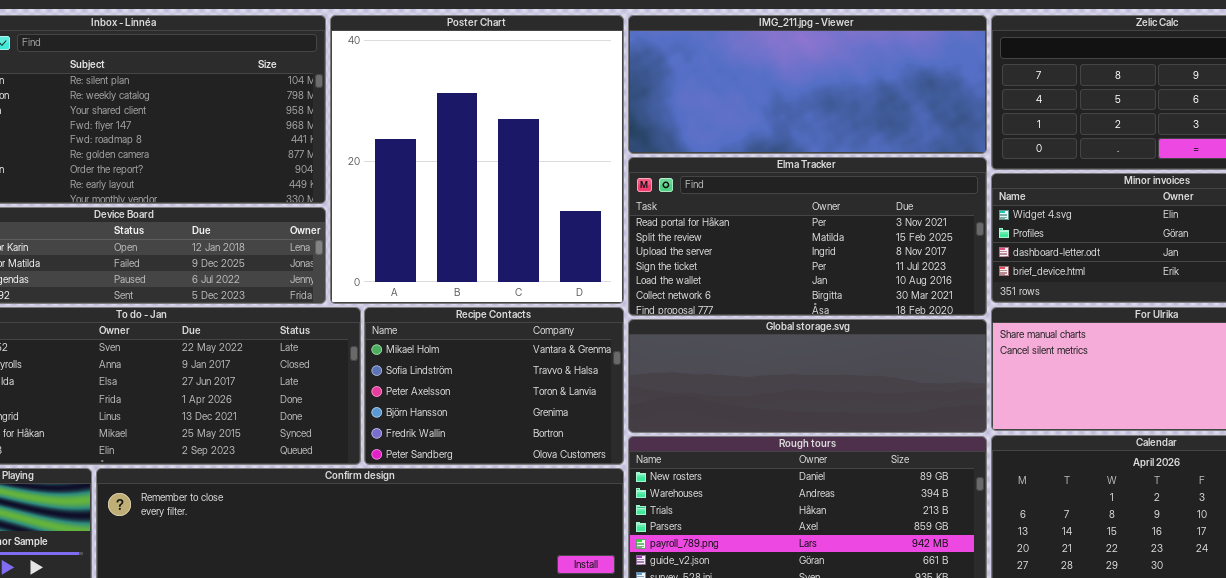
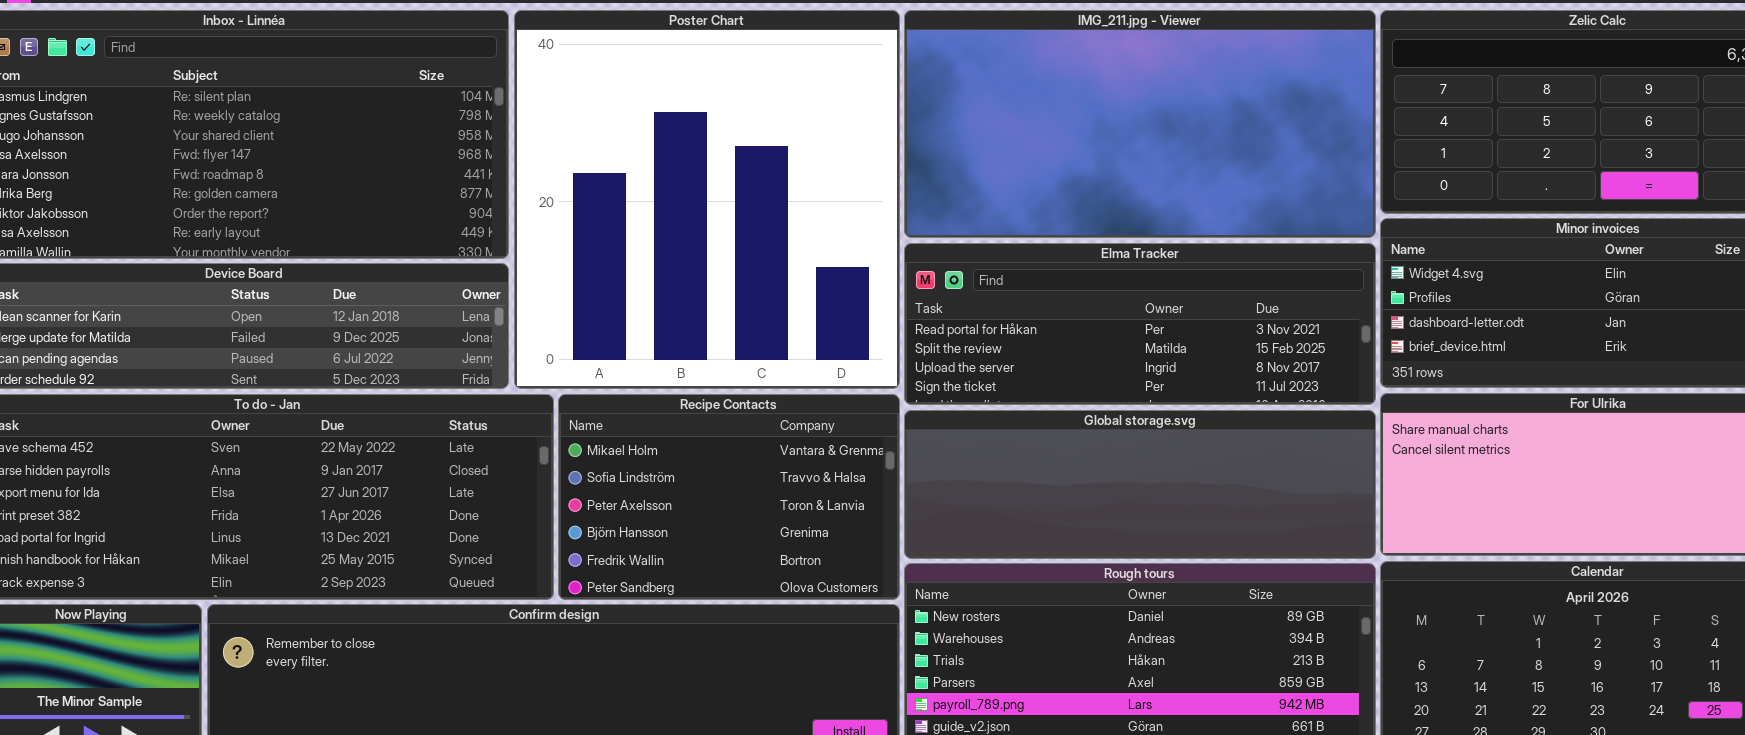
IMG_211.jpg - Viewer: [628,15,987,154] -> [904,10,1376,238], resized
Elma Tracker: [628,157,987,316] -> [904,243,1376,405], resized

